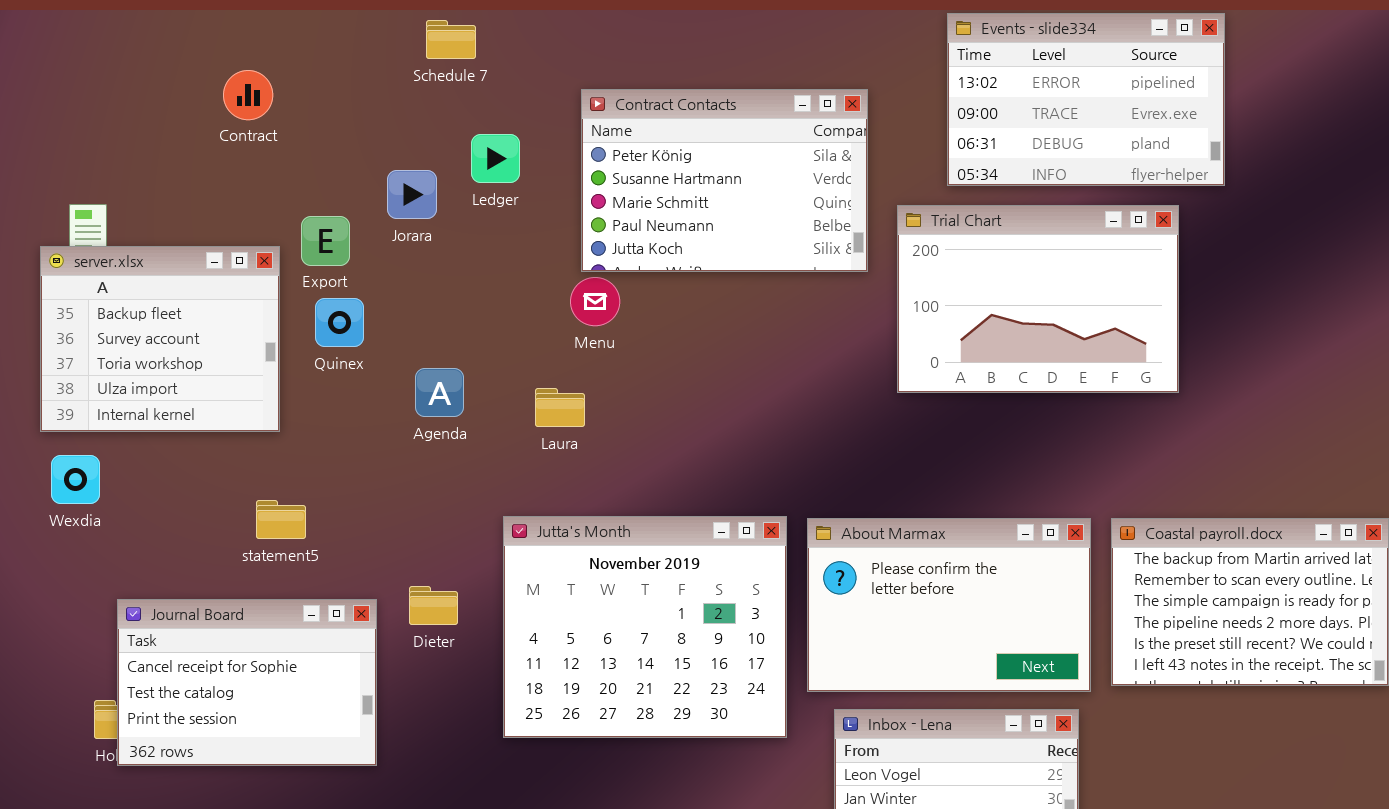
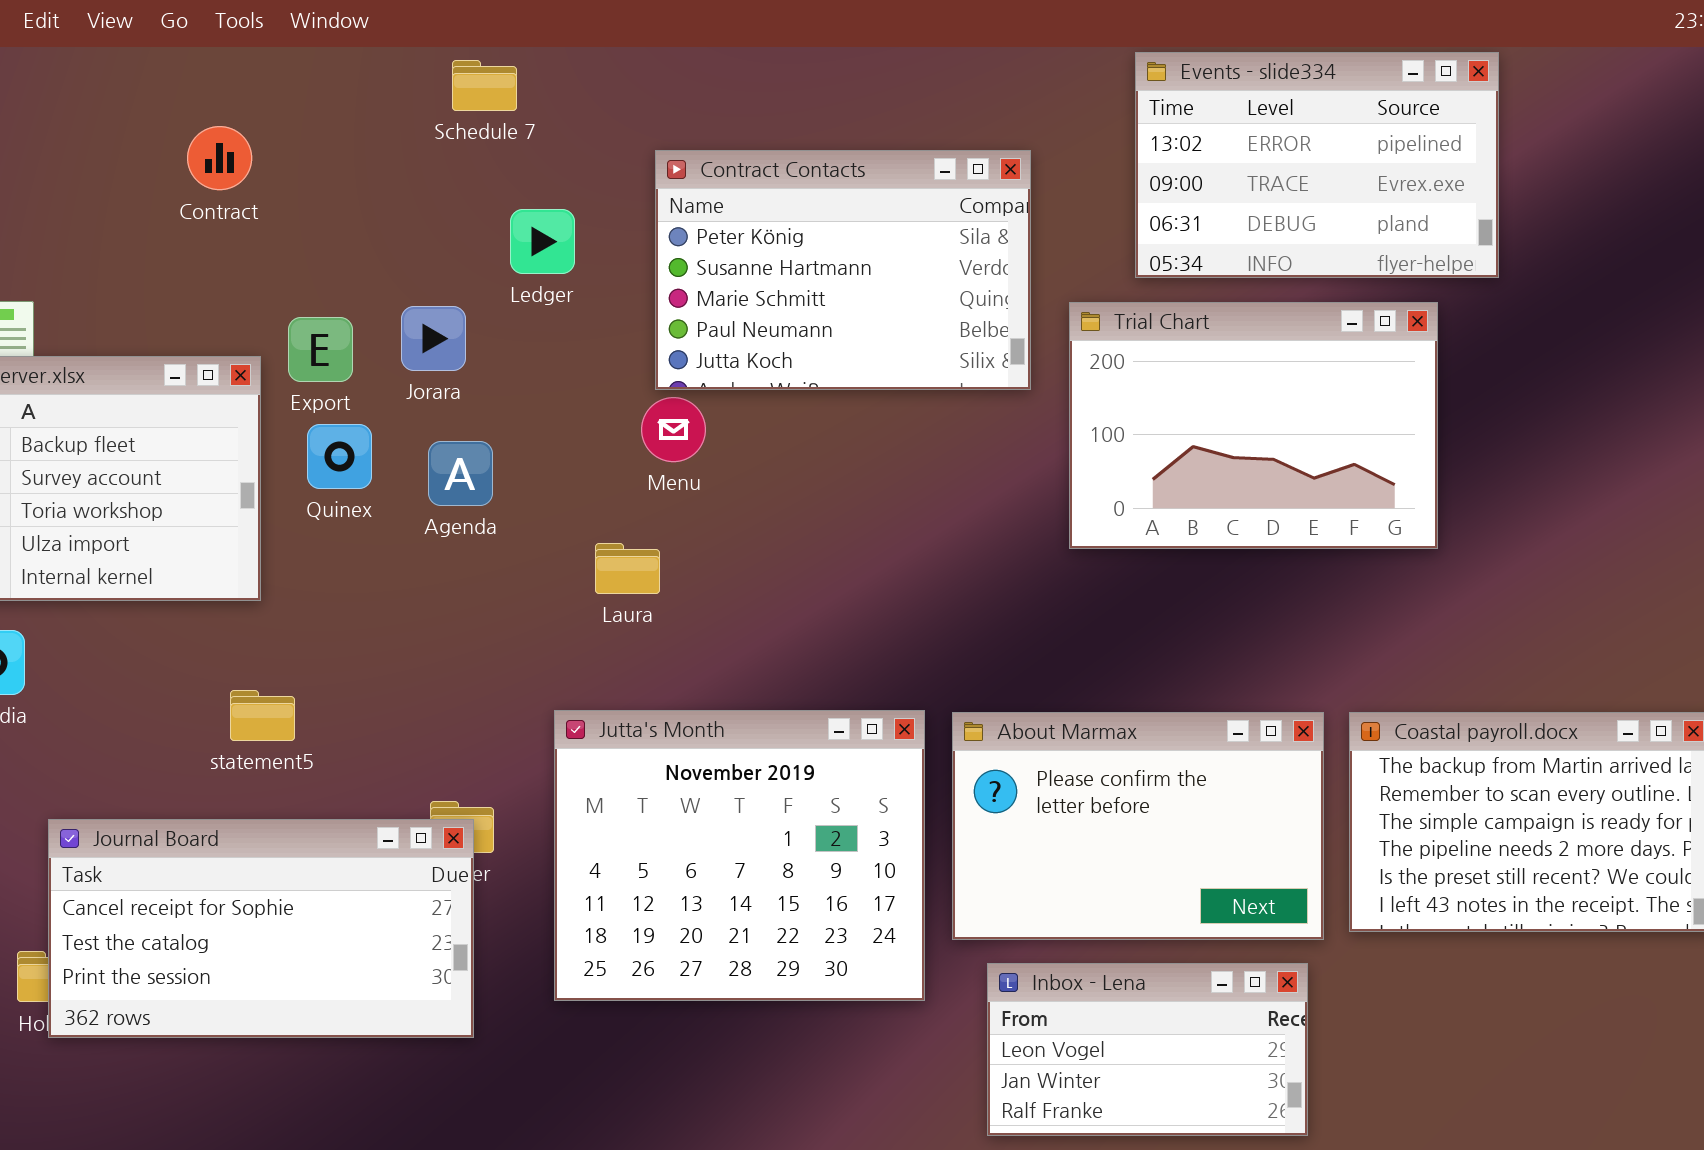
Jorara: [387,170,437,219] -> [401,306,466,371], moved
Agenda: [415,368,464,417] -> [428,441,493,506], moved
Journal Board: [117,599,377,766] -> [48,819,474,1038], resized

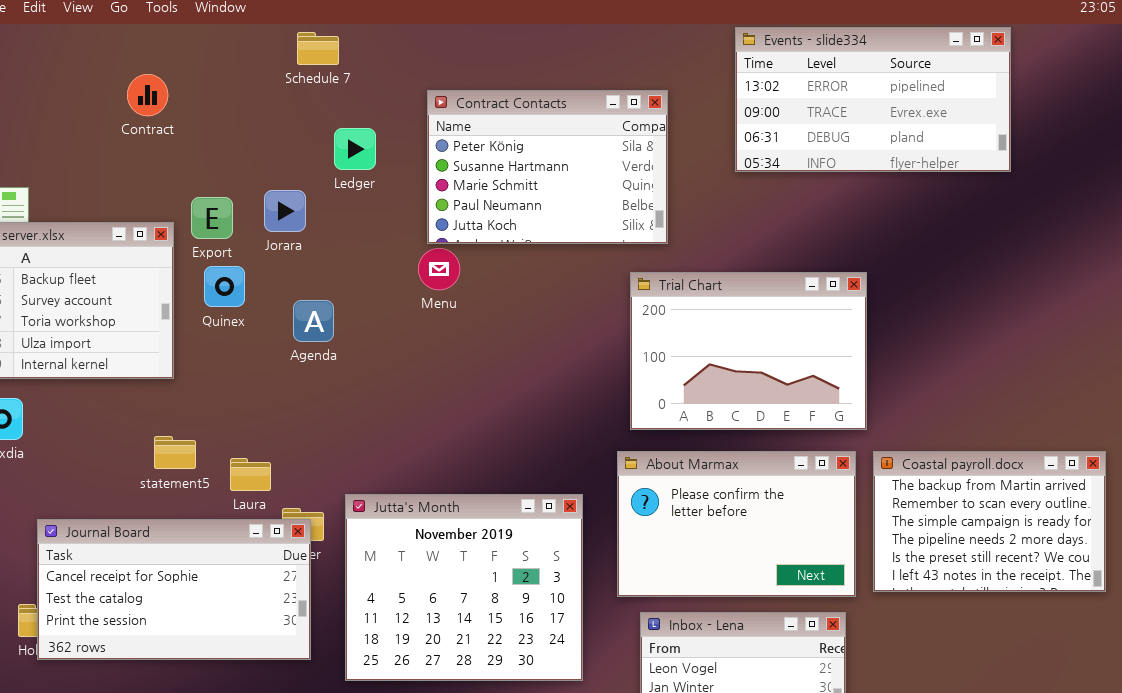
Events - slide334: [1135,52,1499,278] -> [735,27,1011,172], resized
Trial Chart: [1069,302,1438,549] -> [630,272,867,430], moved
Agenda: [428,441,493,506] -> [293,300,334,342], moved
Laura: [595,543,660,594] -> [230,458,271,491], moved
Jutta's Month: [554,710,925,1001] -> [345,494,583,681], moved

